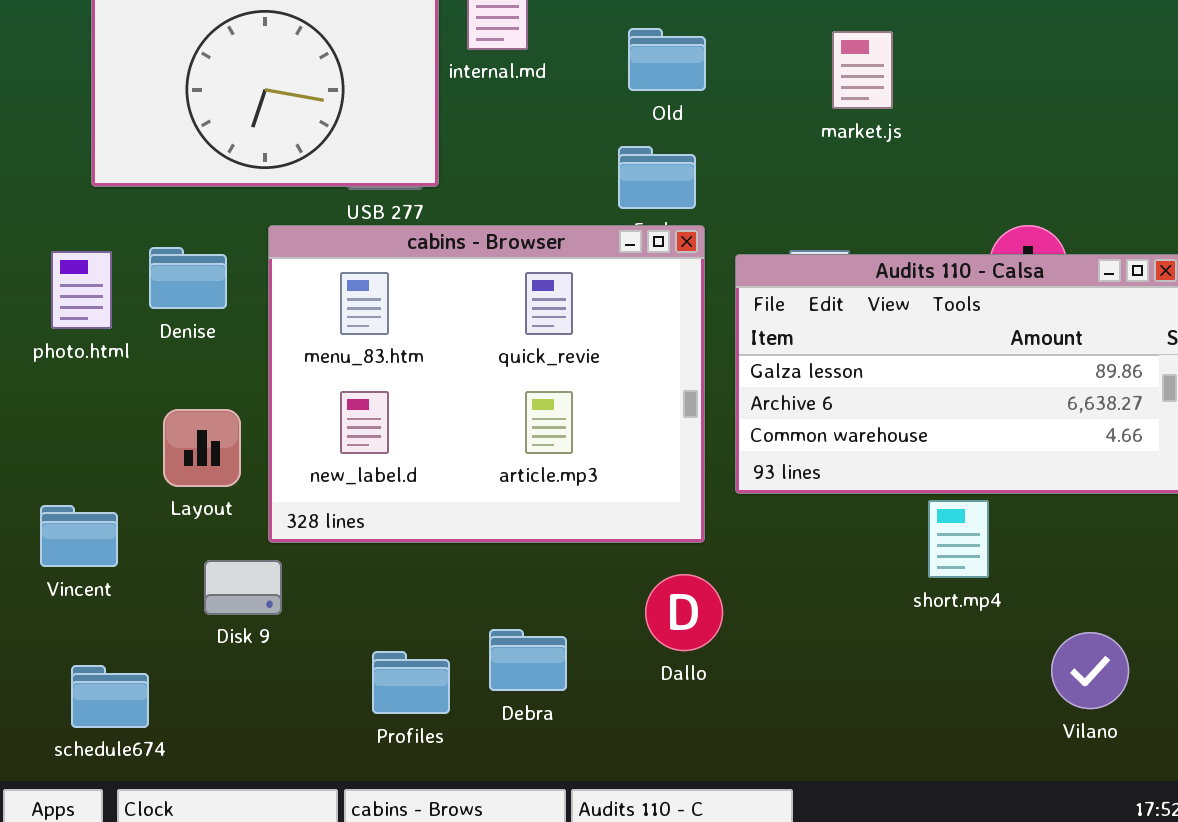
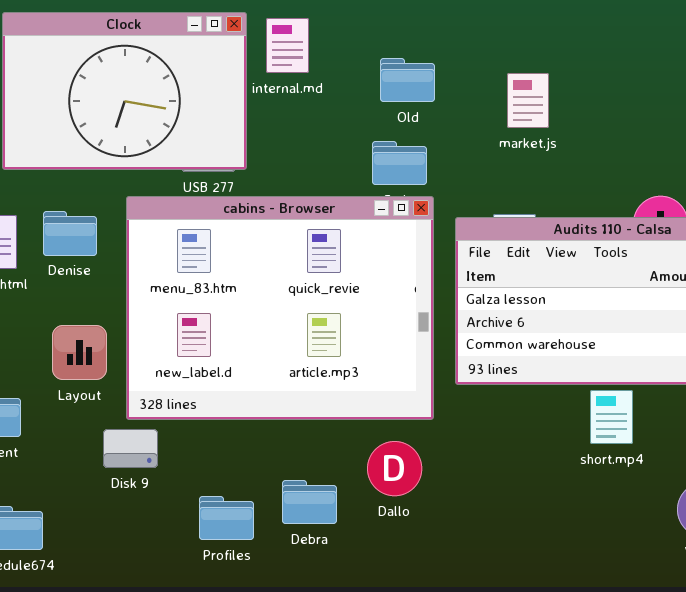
market.js: [832,31,893,109] -> [507,73,549,128], moved
Disk 9: [204,560,282,615] -> [103,429,158,468], moved
Dallo: [645,574,723,651] -> [367,441,422,496], moved

